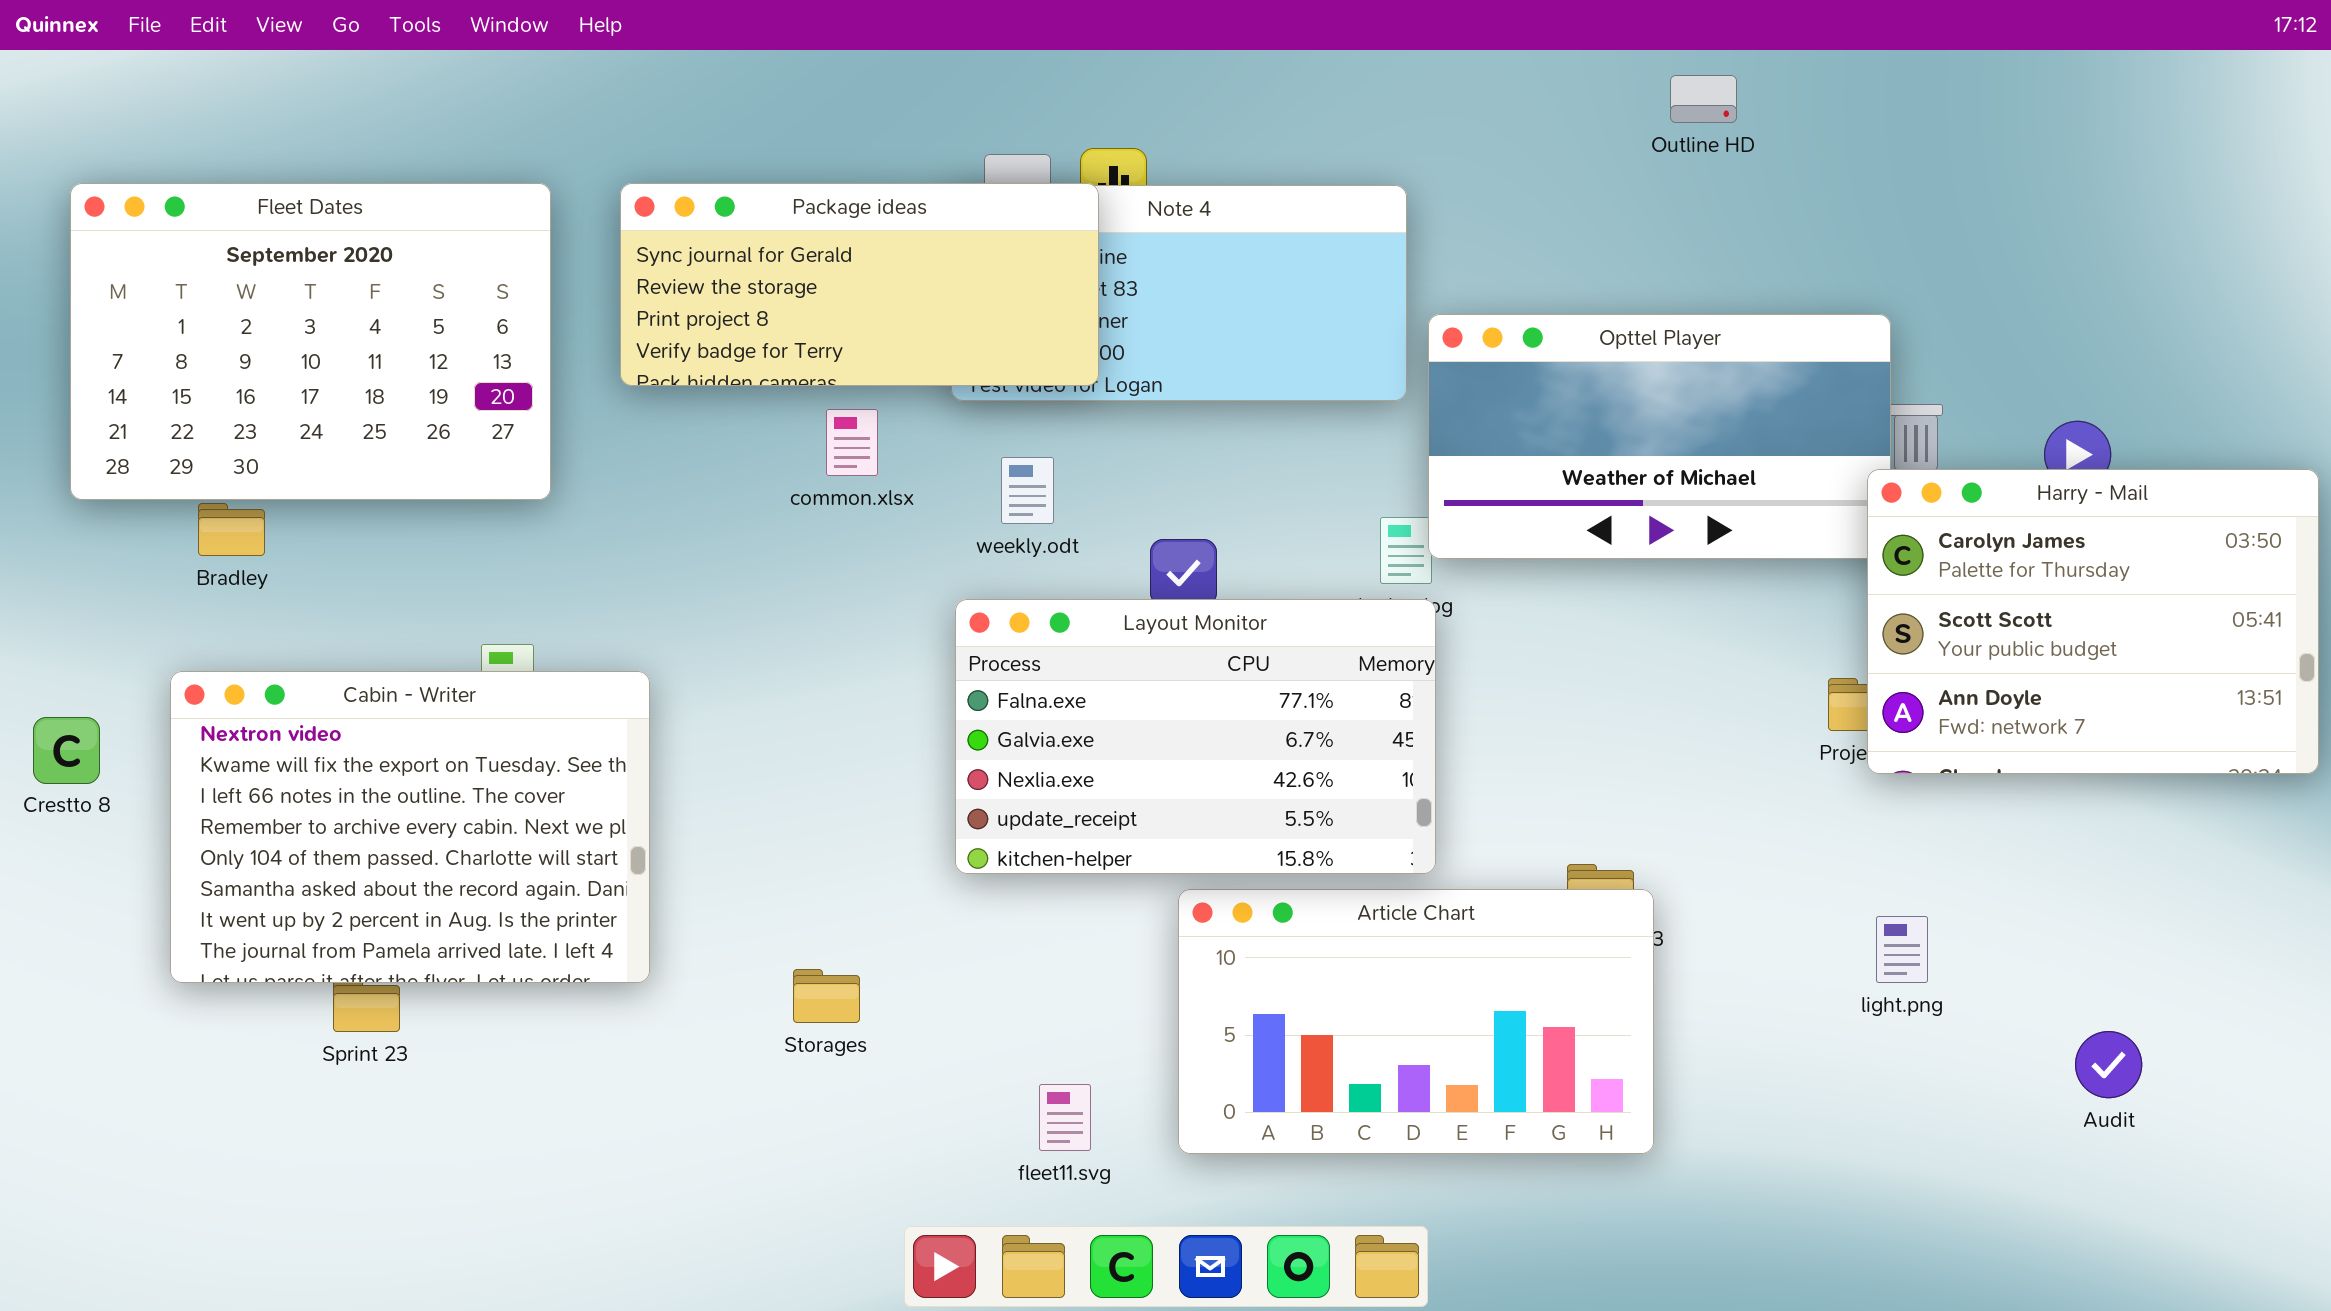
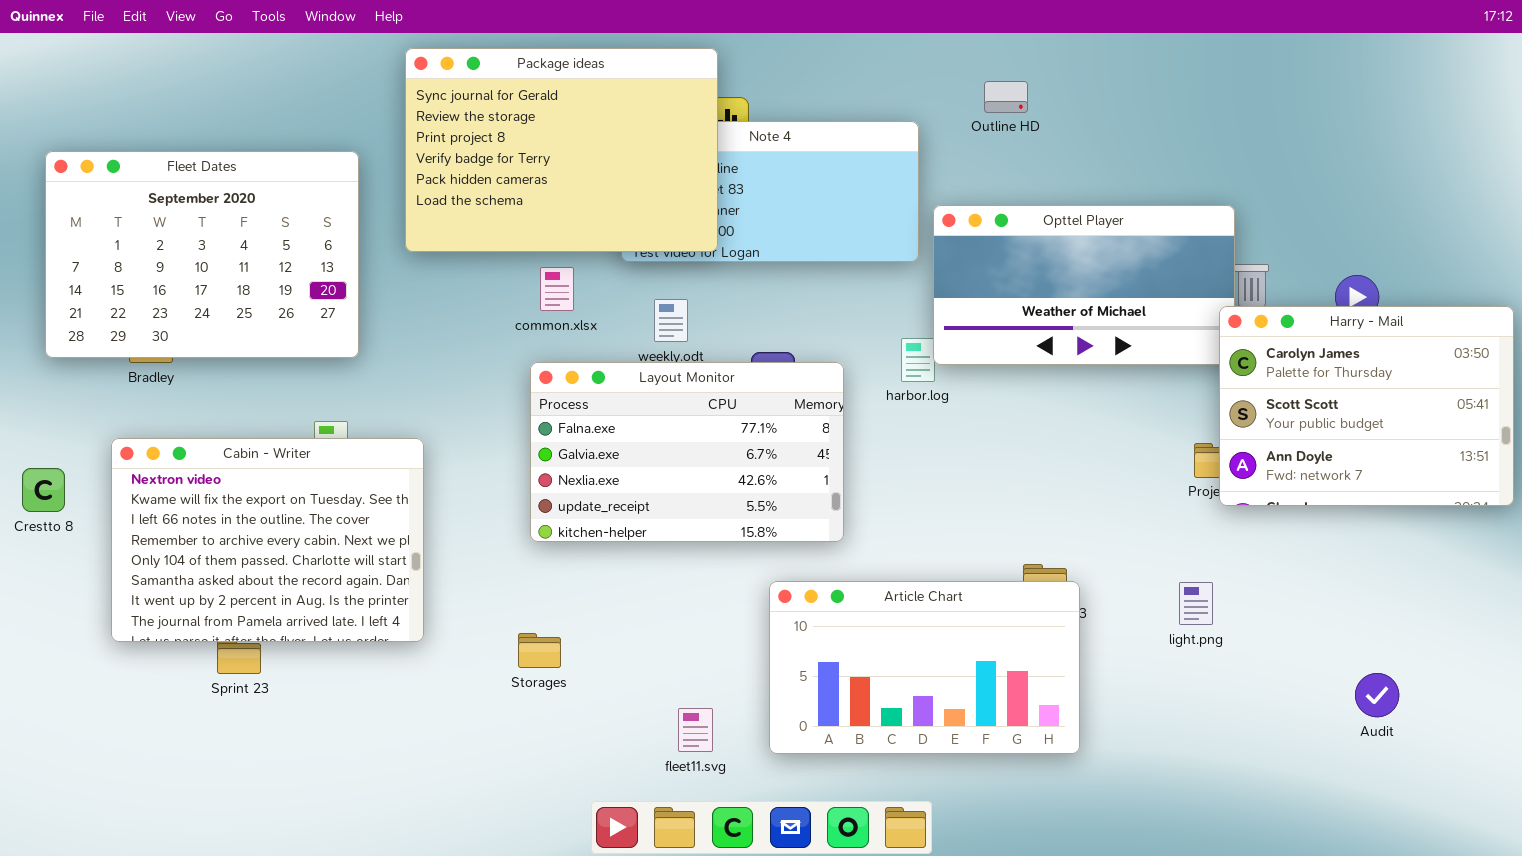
Outline HD: [1670,75,1737,123] -> [984,81,1028,113], moved
Fleet Dates: [70,183,551,500] -> [45,151,359,358], moved
Package ideas: [620,183,1099,386] -> [405,48,718,252], resized
Layout Monitor: [955,599,1436,874] -> [530,362,844,542], moved
light.png: [1876,916,1928,983] -> [1179,582,1213,625], moved

